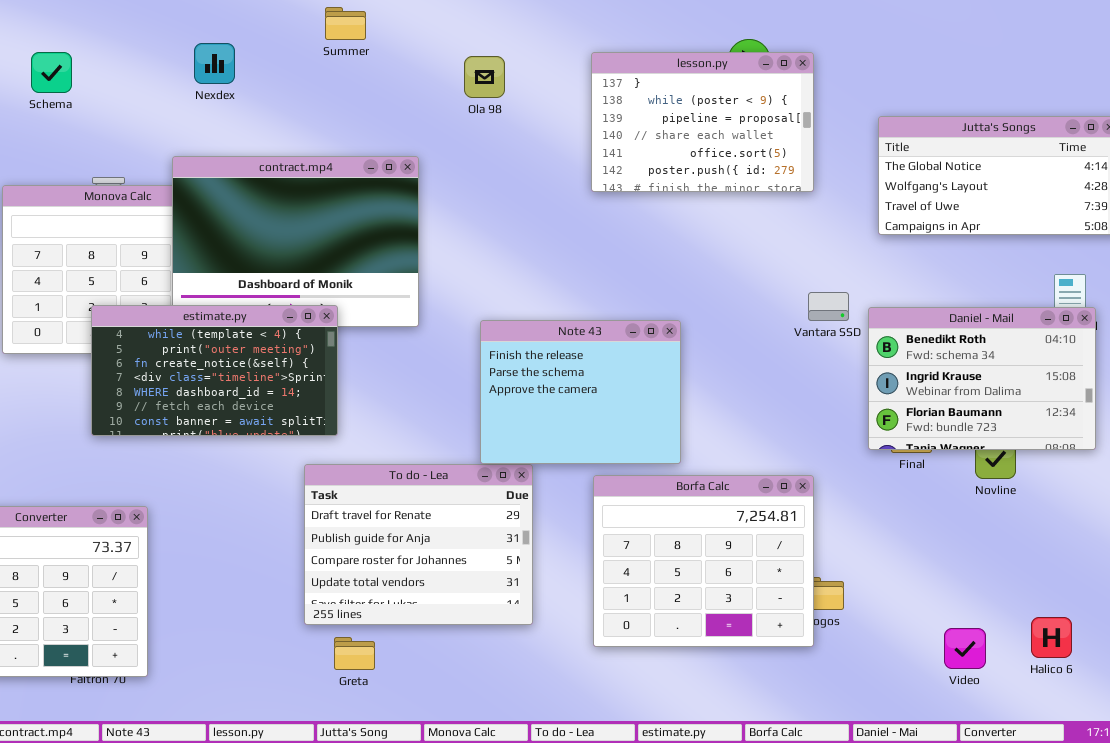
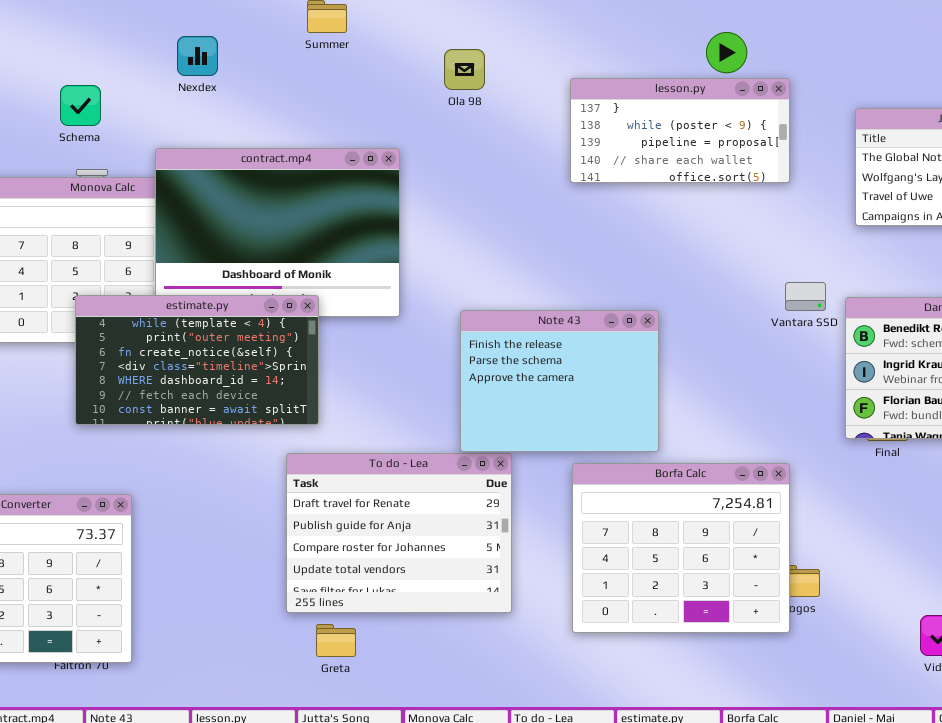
Schema: [31,52,72,93] -> [60,85,101,126], moved
lesson.py: [591,52,814,192] -> [570,78,790,183], resized

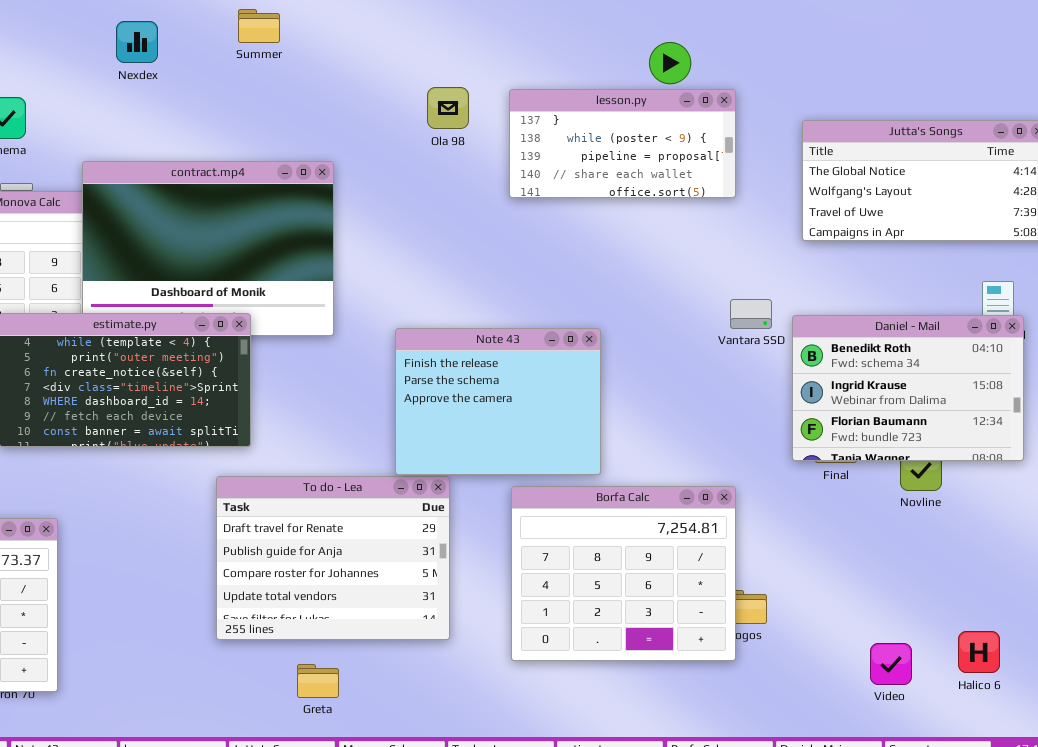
Nexdex: [177,36,218,76] -> [116,21,158,63], moved
Ola 98: [444,49,485,90] -> [427,87,469,129], moved
Greta: [316,624,356,657] -> [297,664,339,698], moved

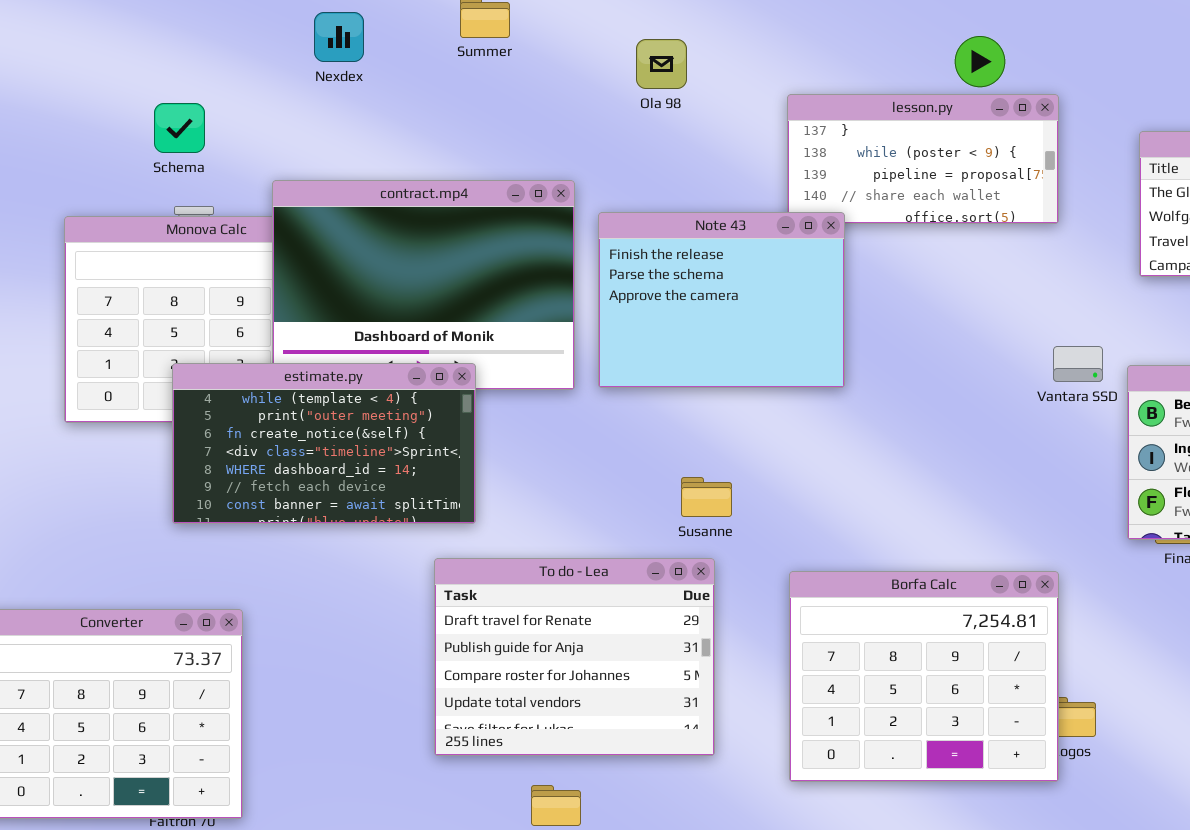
Ola 98: [427,87,469,129] -> [636,39,687,89], moved
Note 43: [395,328,601,475] -> [598,212,845,388], moved

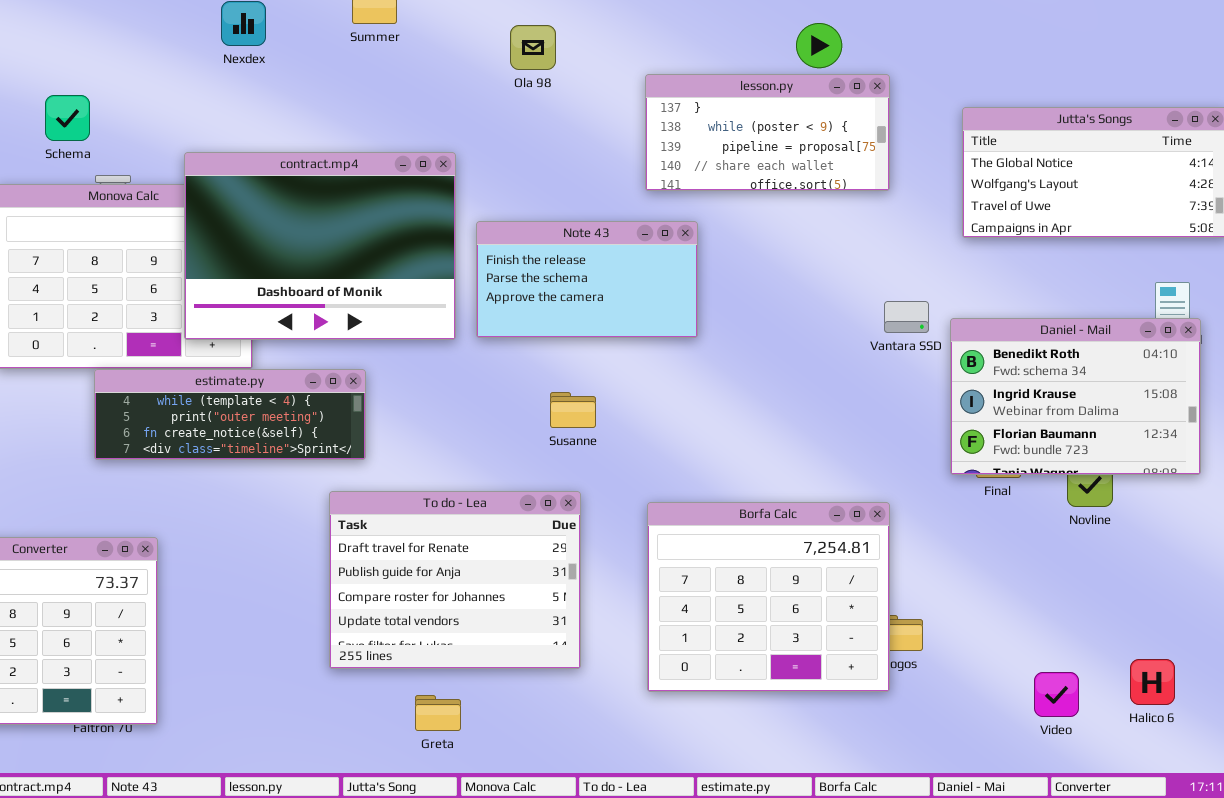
Schema: [154,103,205,153] -> [45,95,90,141], moved
Note 43: [598,212,845,388] -> [476,221,698,338], resized
estimate.py: [172,363,476,524] -> [94,369,366,460], resized
Susanne: [681,477,732,517] -> [550,392,596,428], moved

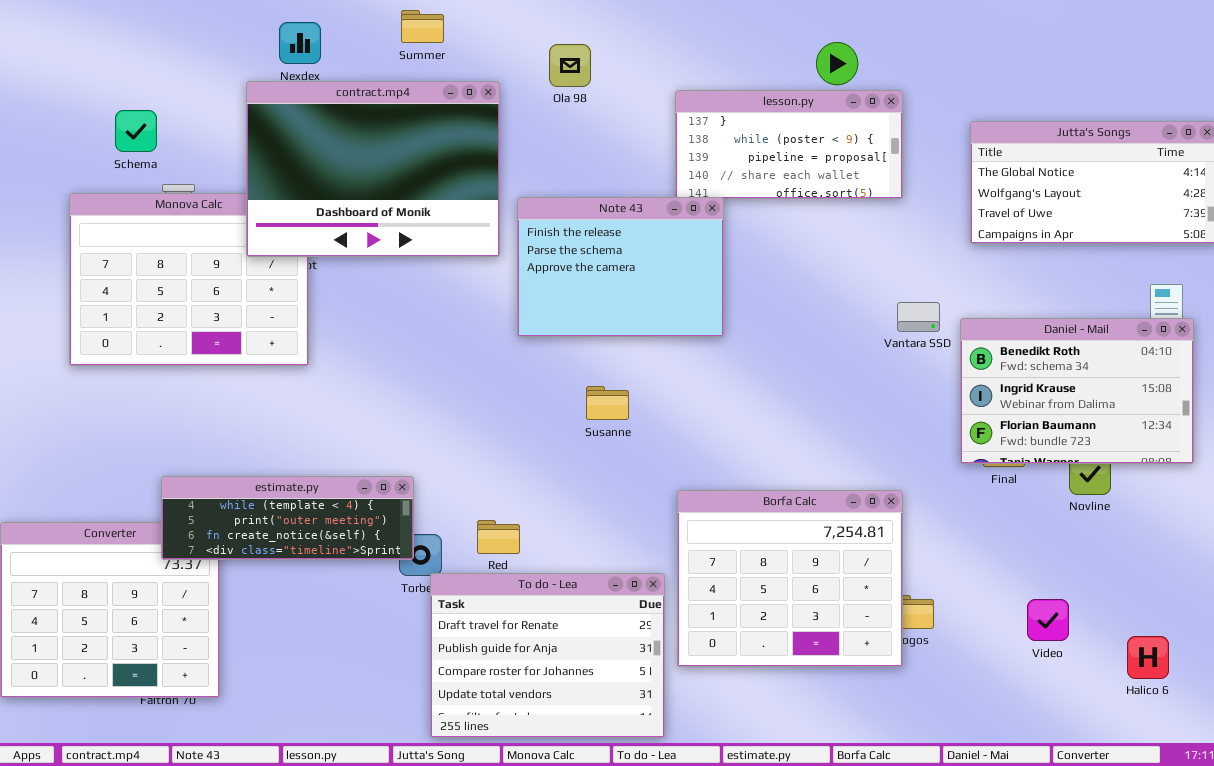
contract.mp4: [184,152,456,340] -> [246,81,500,257], moved
Note 43: [476,221,698,338] -> [517,197,724,337], resized
estimate.py: [94,369,366,460] -> [161,476,414,560], moved
To do - Lea: [329,491,581,669] -> [430,573,665,738], moved
Video: [1034,672,1079,717] -> [1027,599,1069,641], moved

